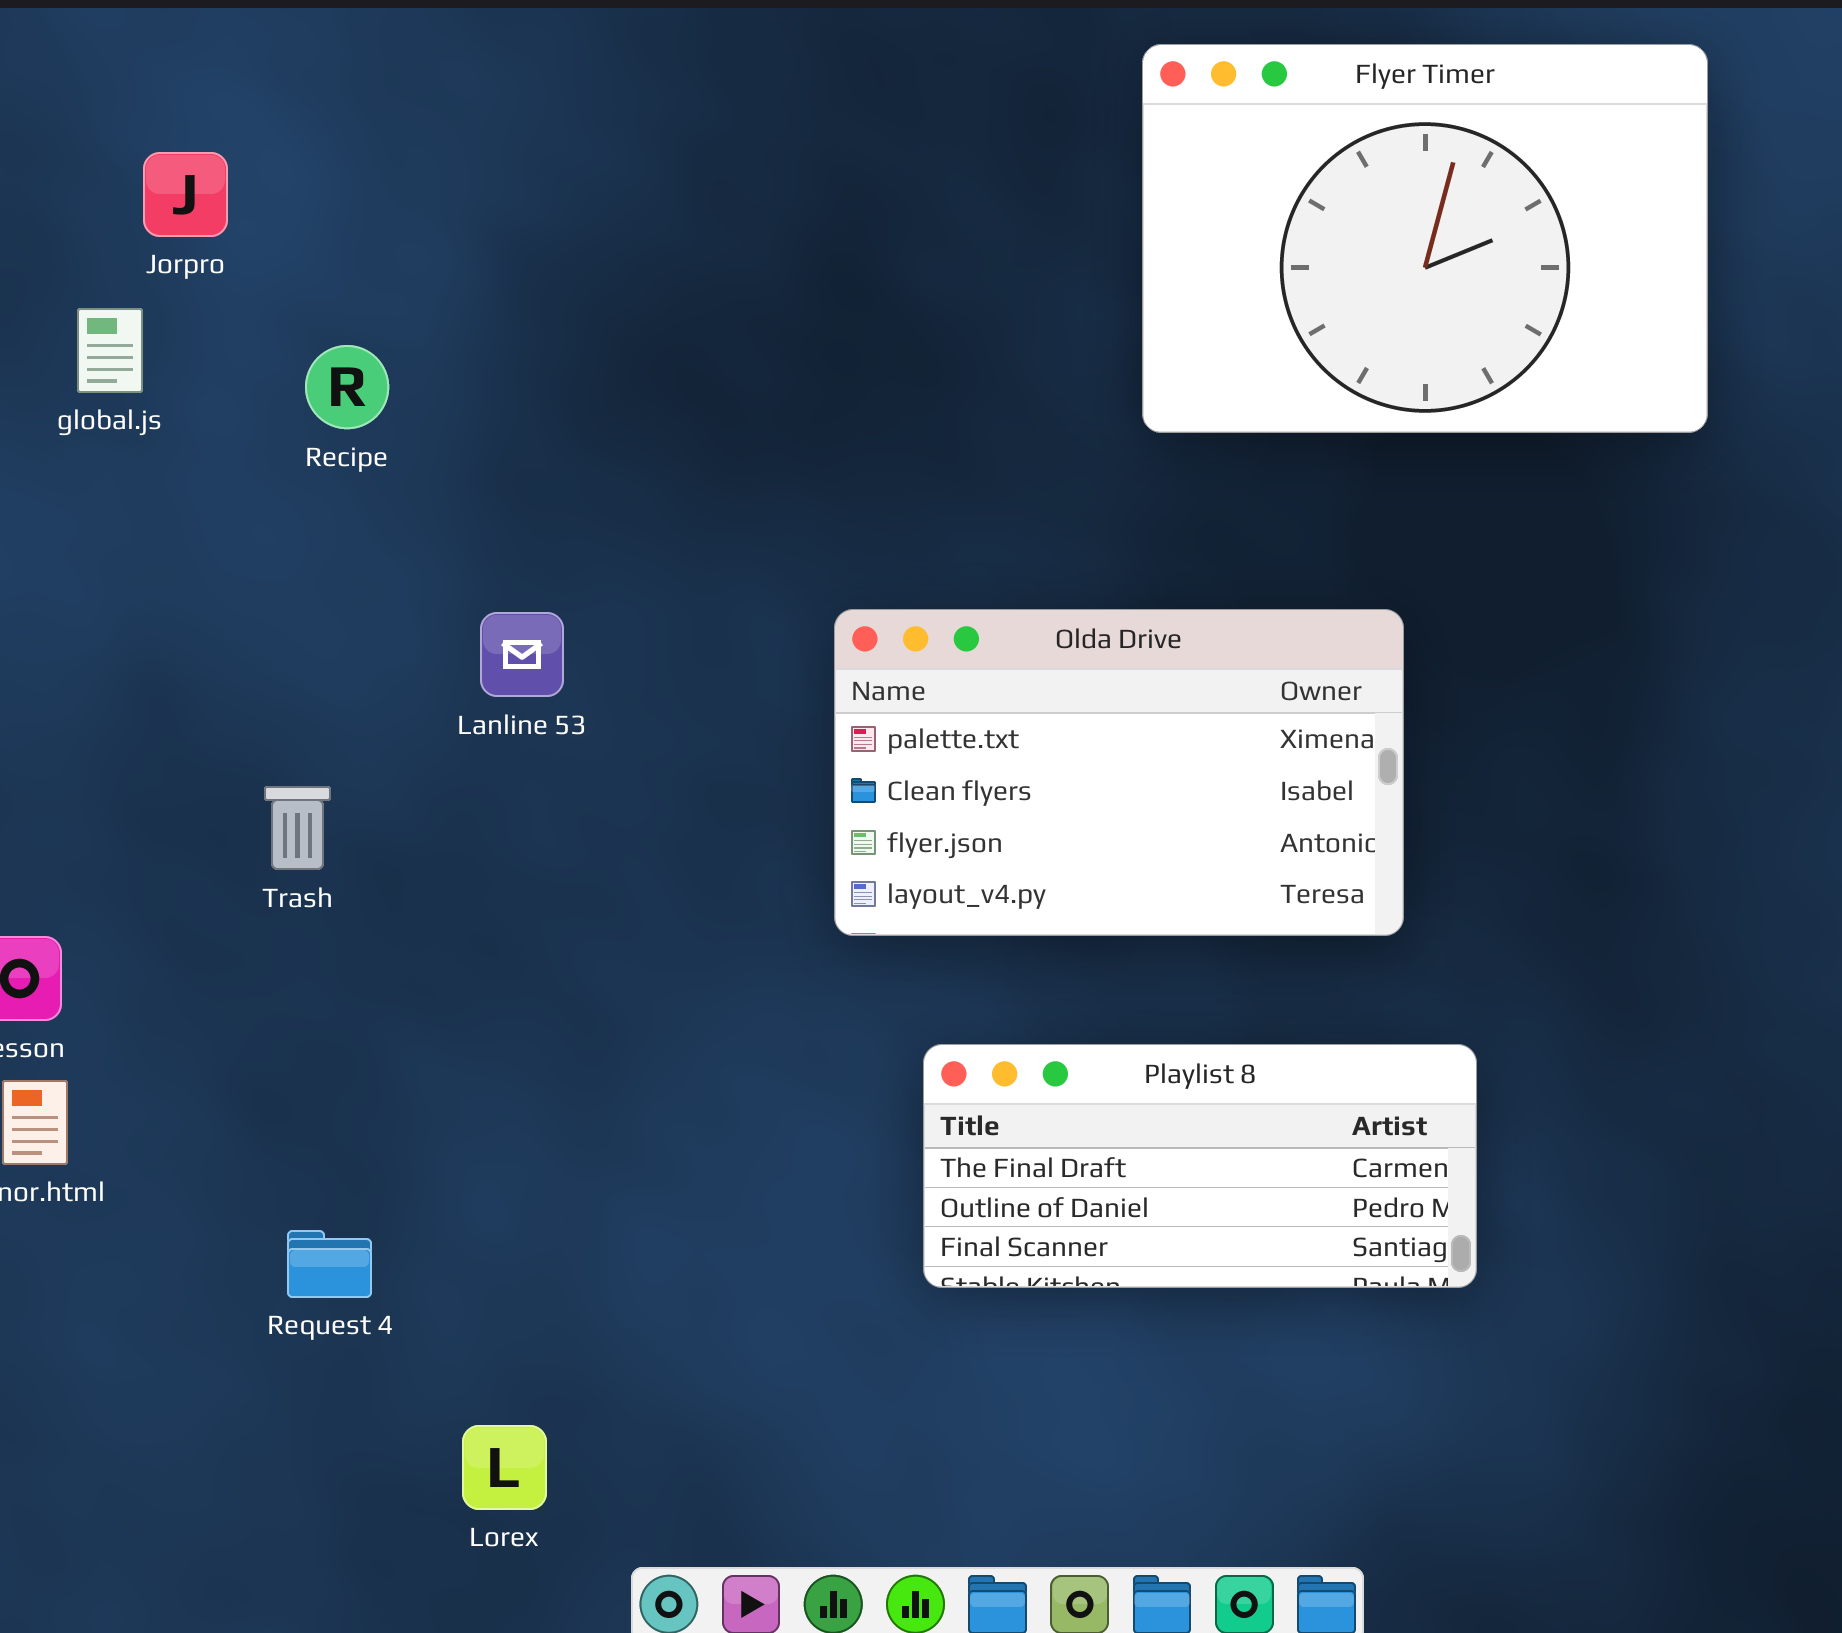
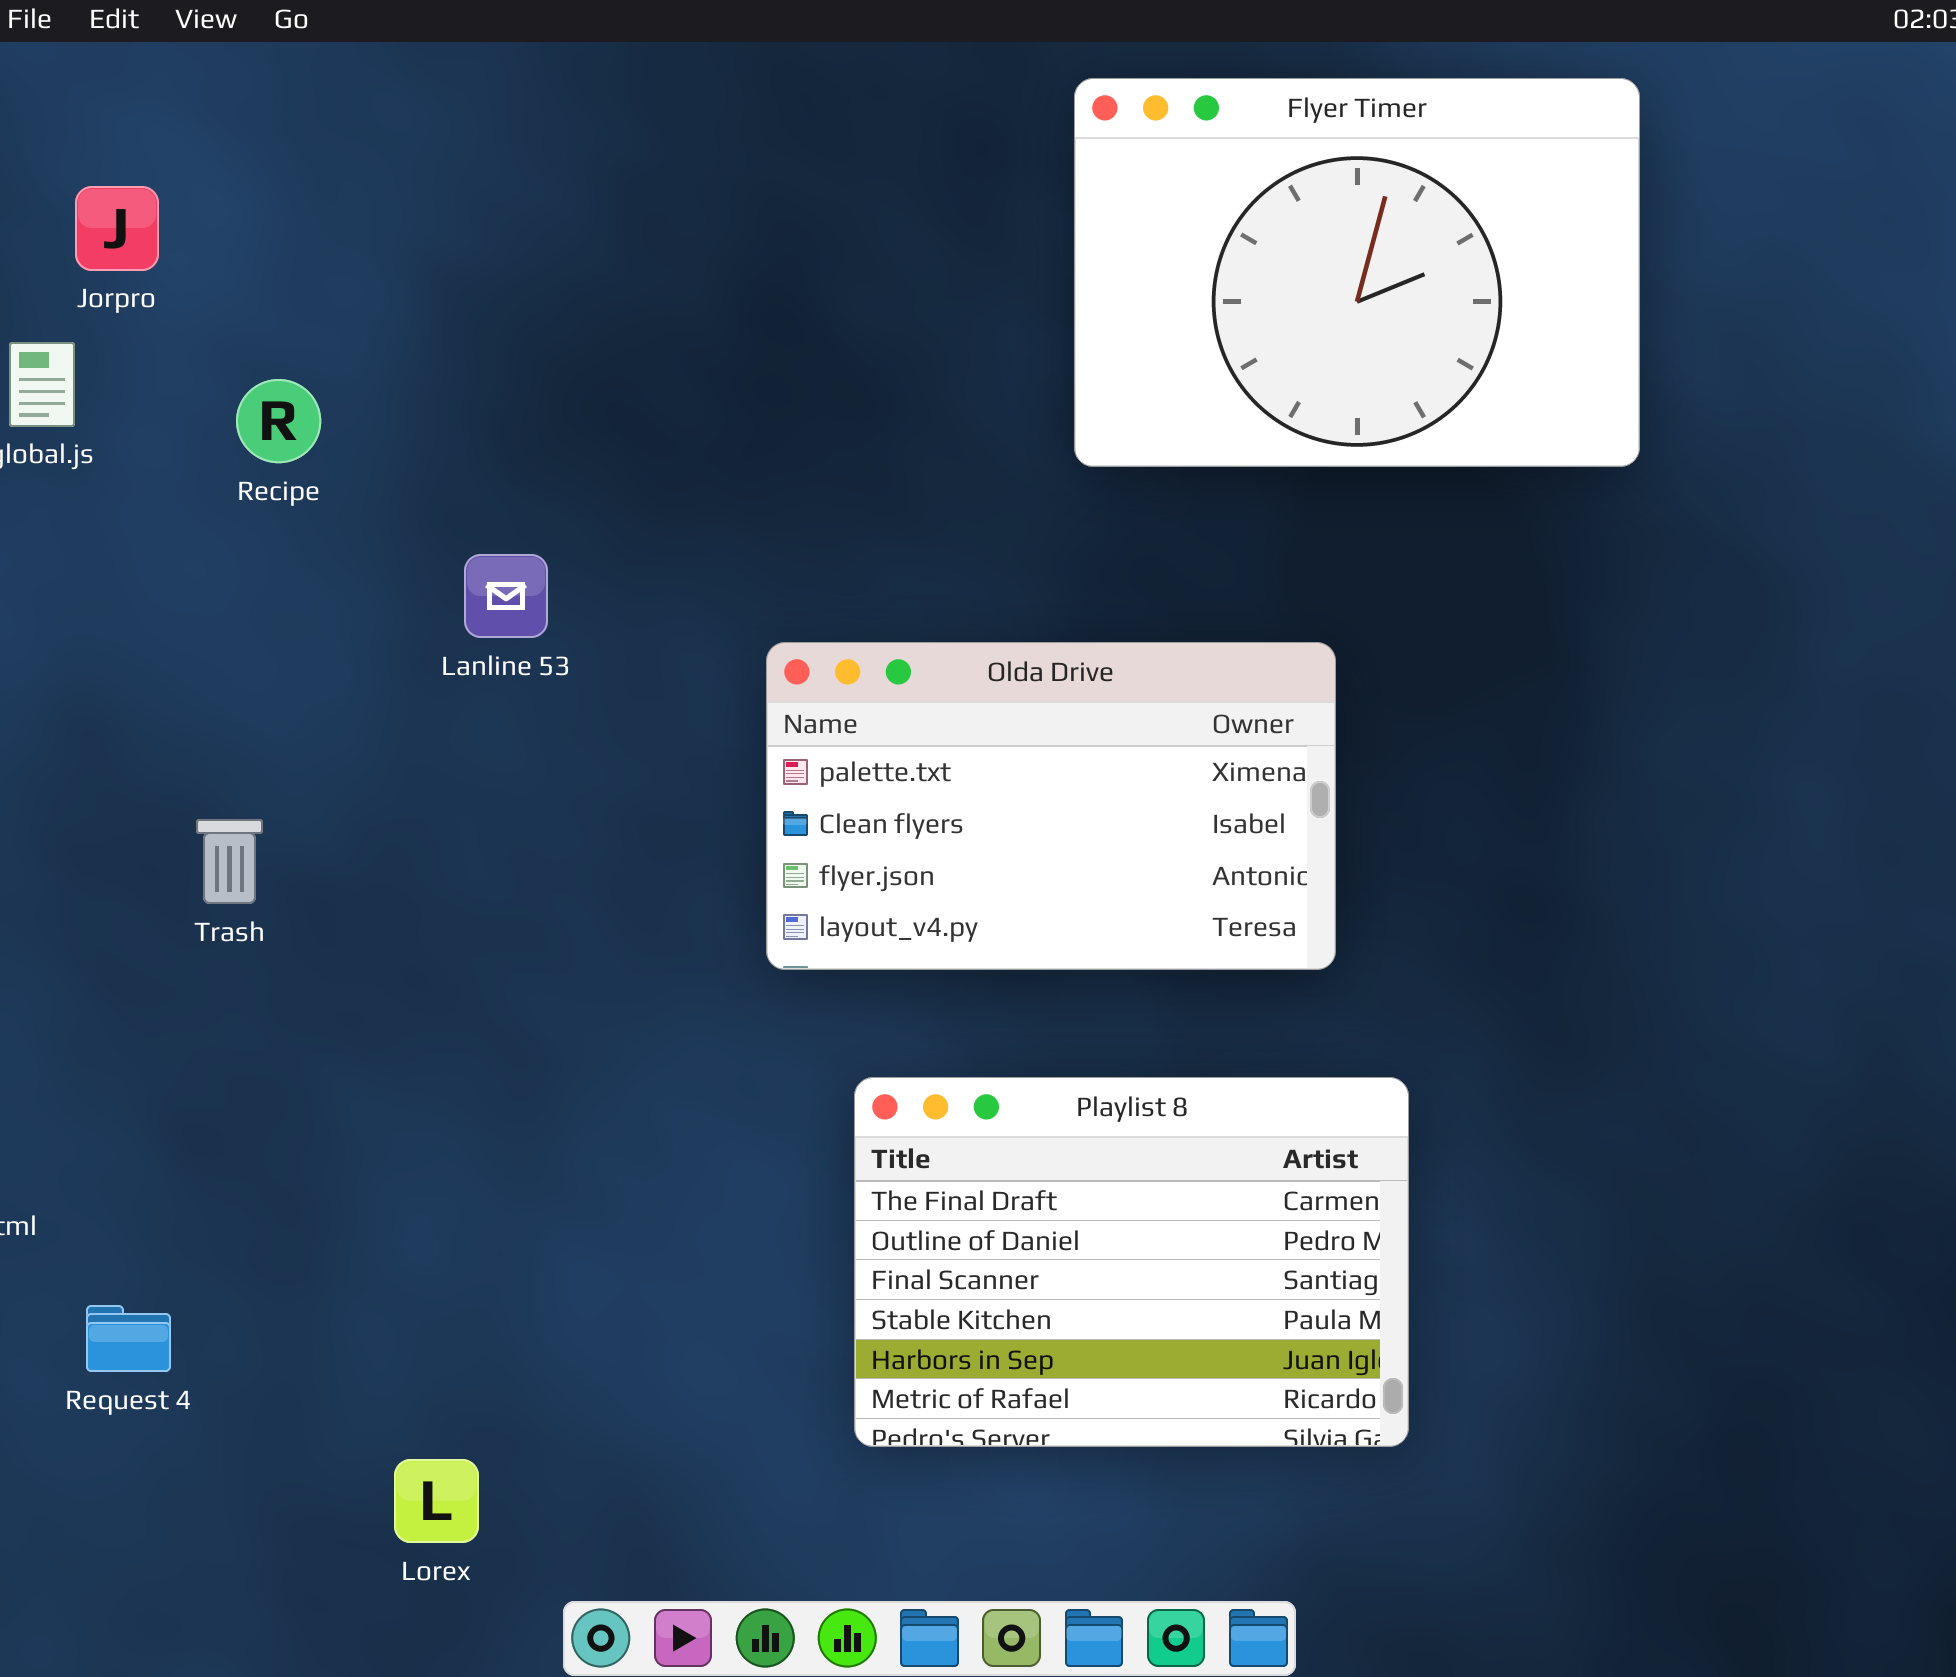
Lanline 53: [480,612,564,697] -> [464,554,548,638], moved
Playlist 8: [923,1044,1477,1288] -> [854,1077,1409,1447], resized
Request 4: [287,1230,372,1298] -> [86,1305,171,1372], moved

